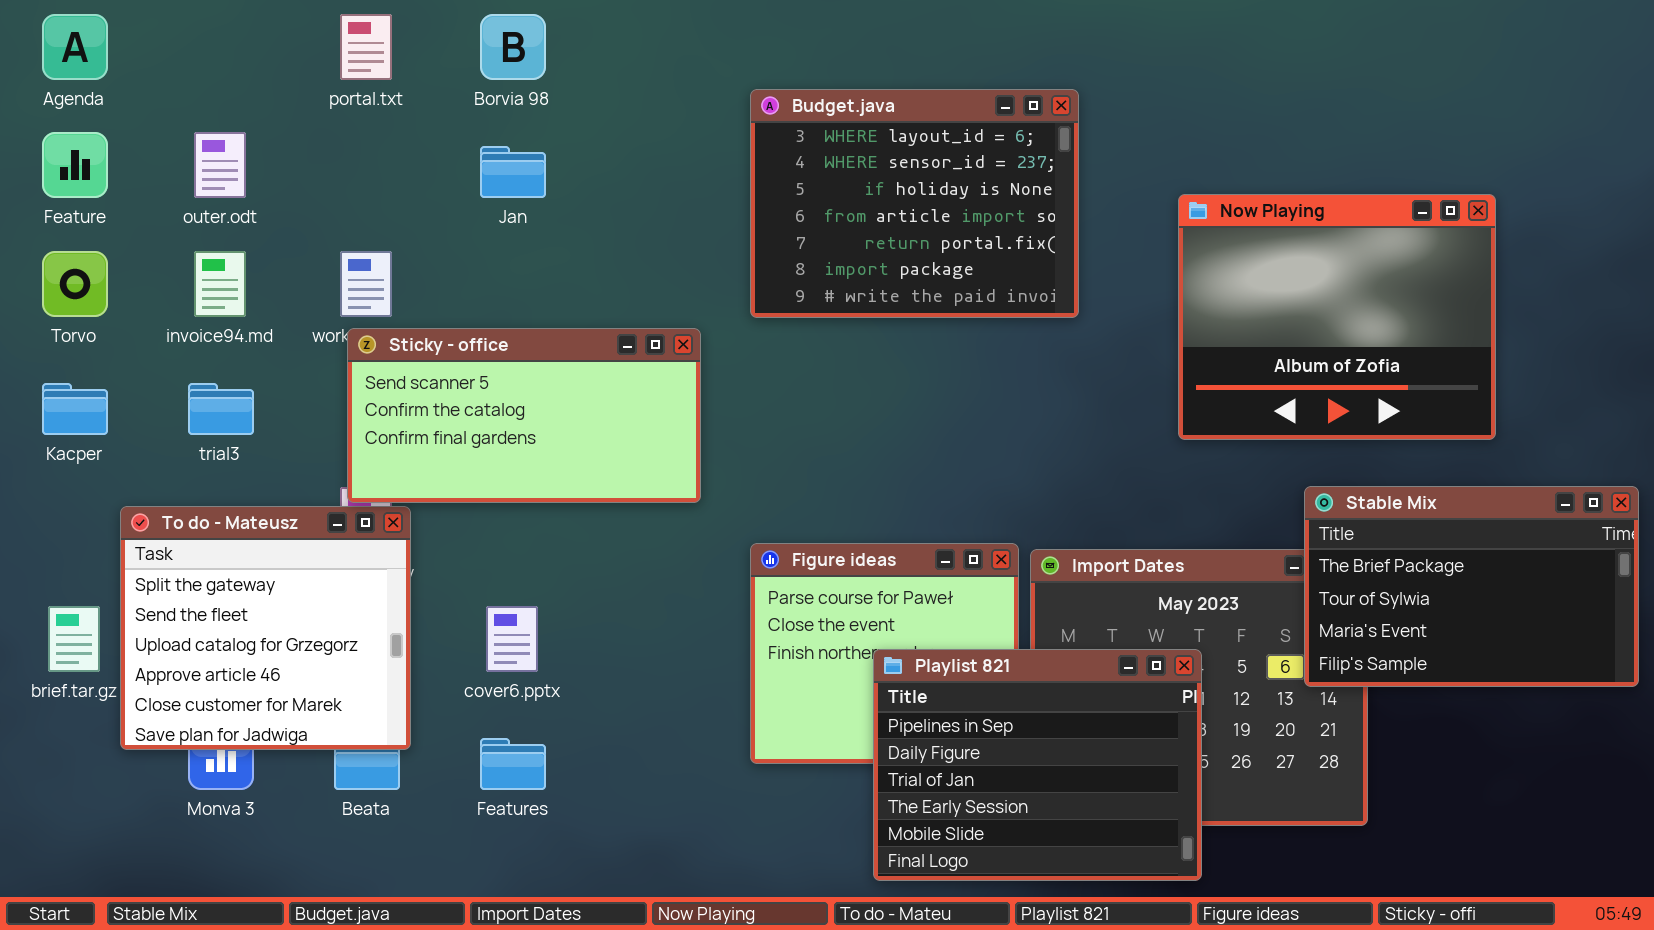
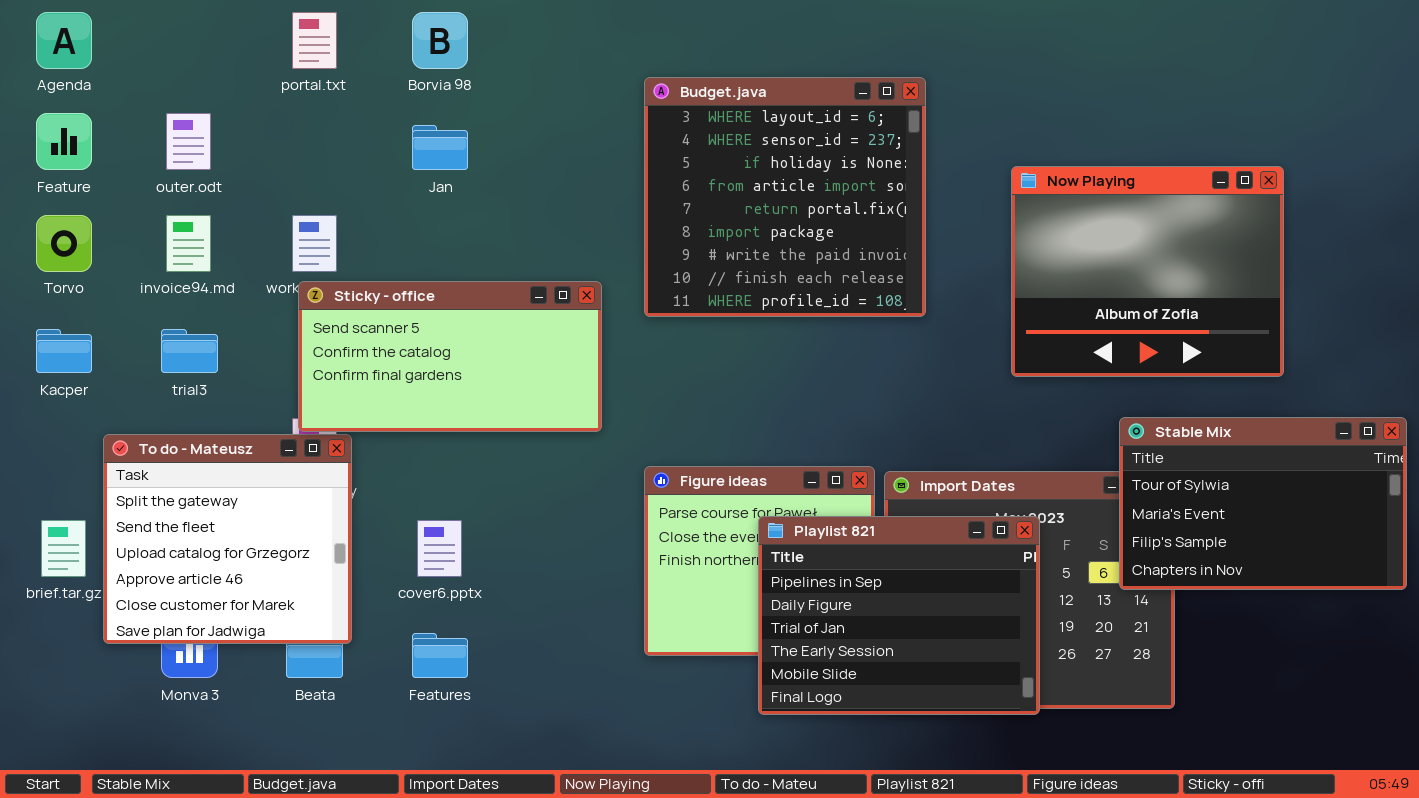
Budget.java: [750,89,1079,318] -> [644,77,926,317], resized
Stable Mix: [1304,486,1639,687] -> [1119,417,1407,590], scrolled down 1 row
Playlist 821: [873,649,1202,881] -> [758,516,1040,715], moved

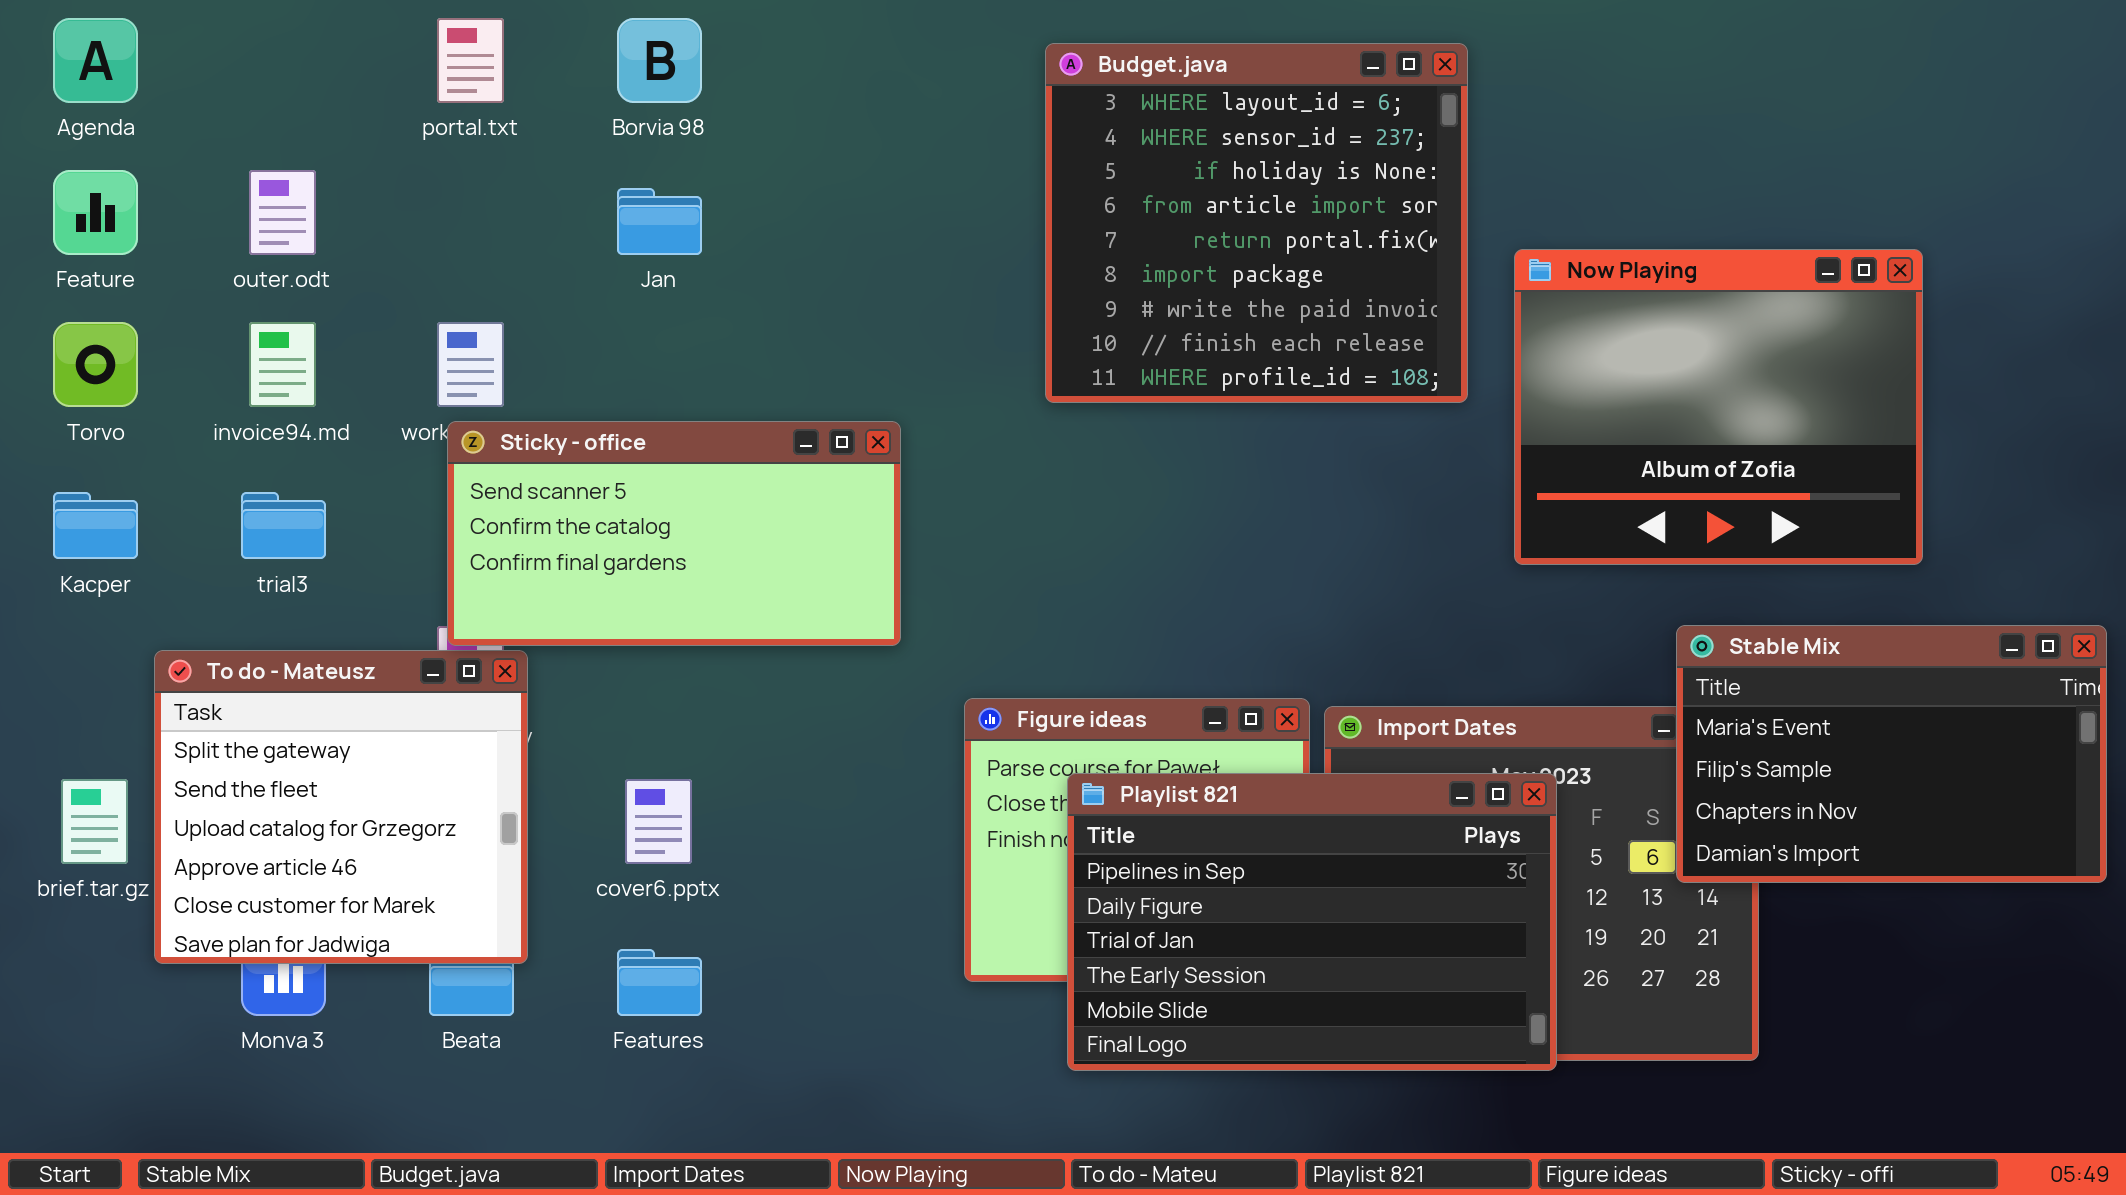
Budget.java: [644,77,926,317] -> [1045,43,1468,403], moved
Stable Mix: [1119,417,1407,590] -> [1676,625,2107,883], scrolled down 1 row
Playlist 821: [758,516,1040,715] -> [1067,773,1557,1071], resized

